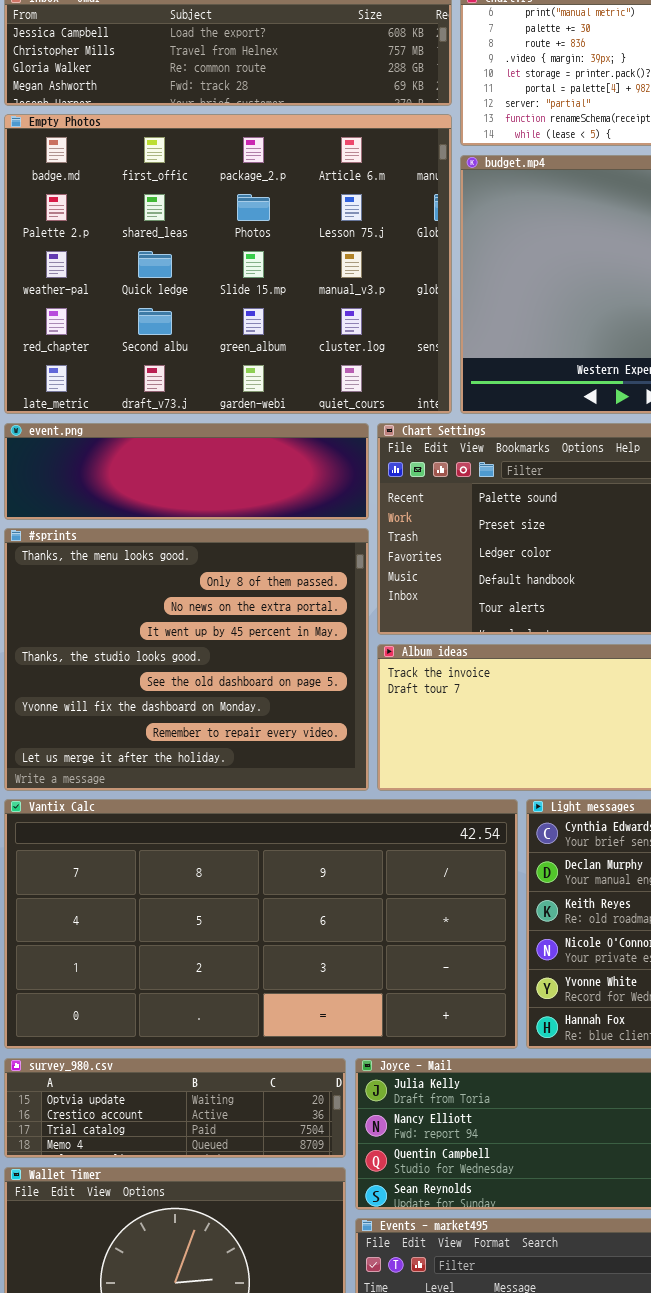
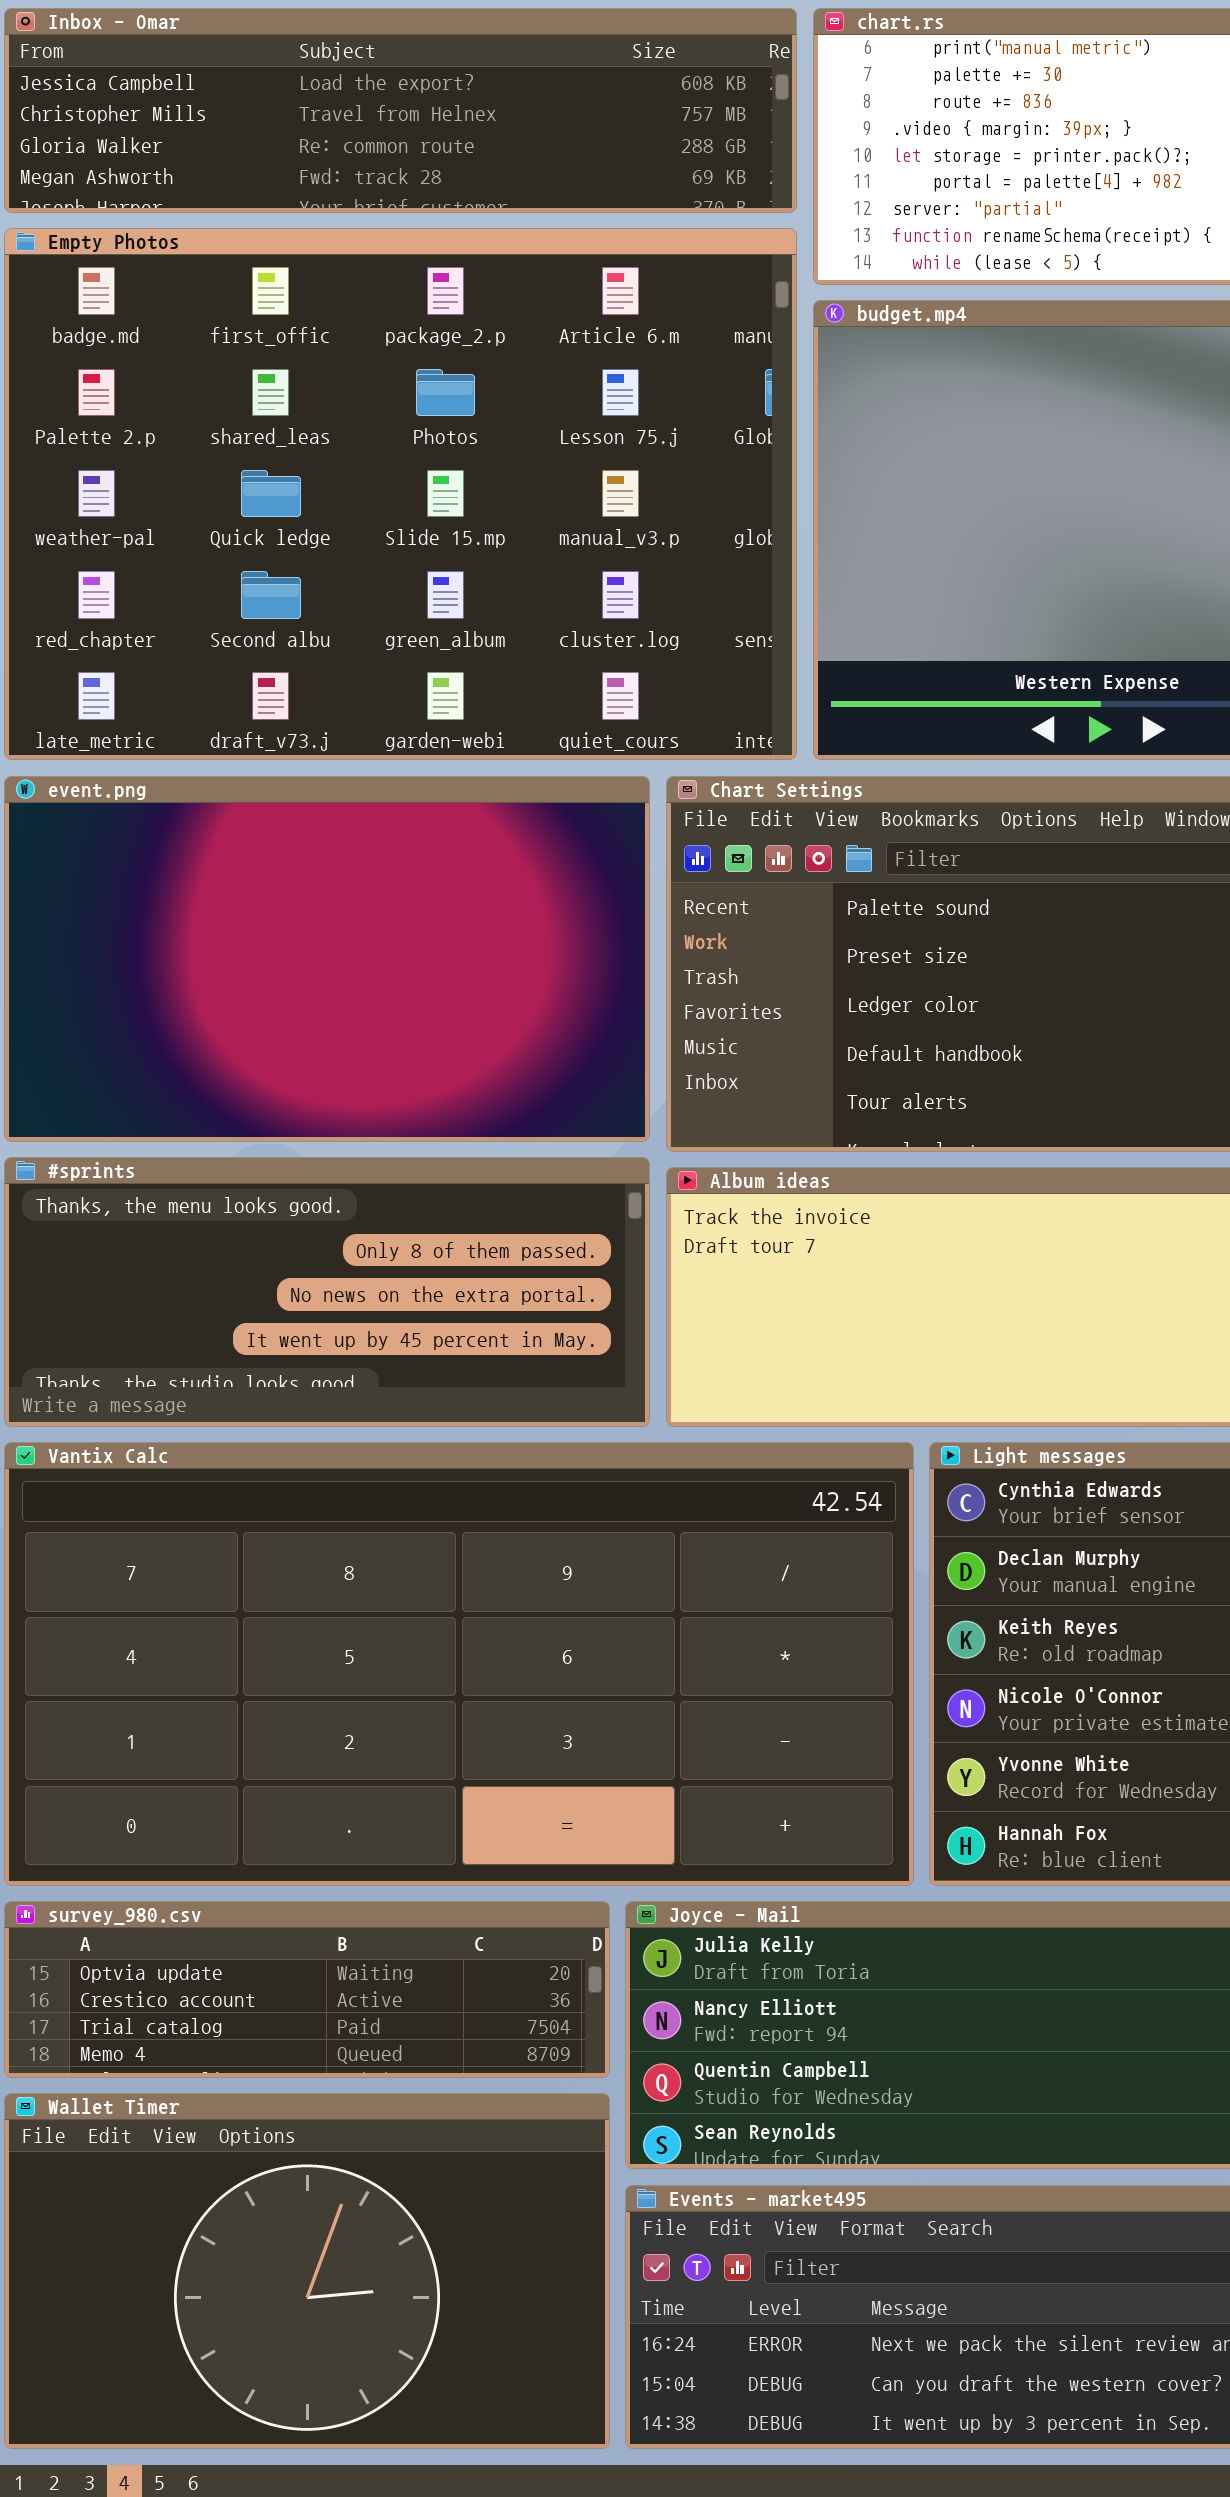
event.png: [4,423,369,520] -> [4,776,650,1142], resized
#sprints: [4,528,369,791] -> [4,1157,650,1427], resized

